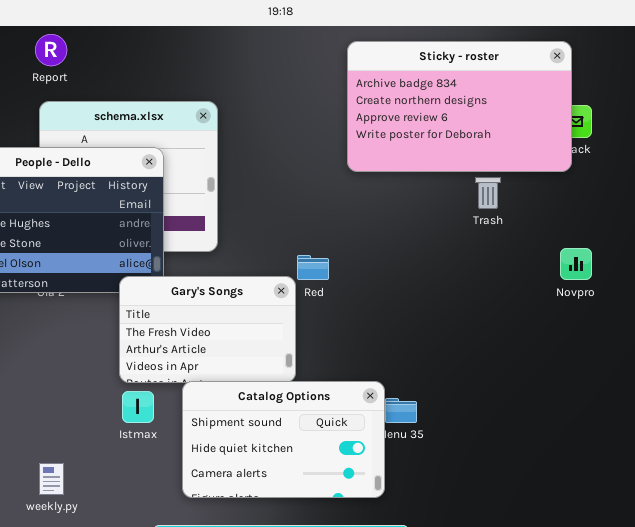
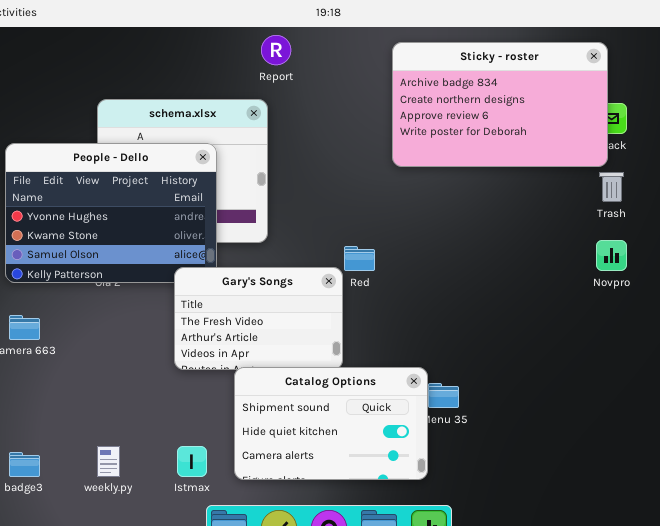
Report: [35,34,67,66] -> [261,35,291,65], moved
Trash: [475,177,501,209] -> [599,172,624,202], moved
Istmax: [122,391,154,423] -> [177,446,207,477], moved

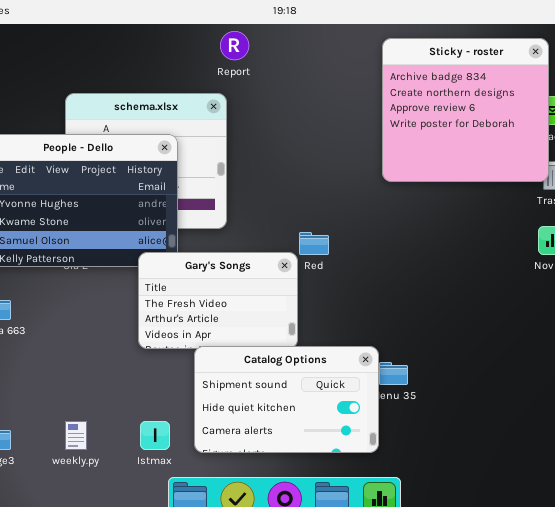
Sticky - roster: [392,42,608,167] -> [382,38,549,182], resized

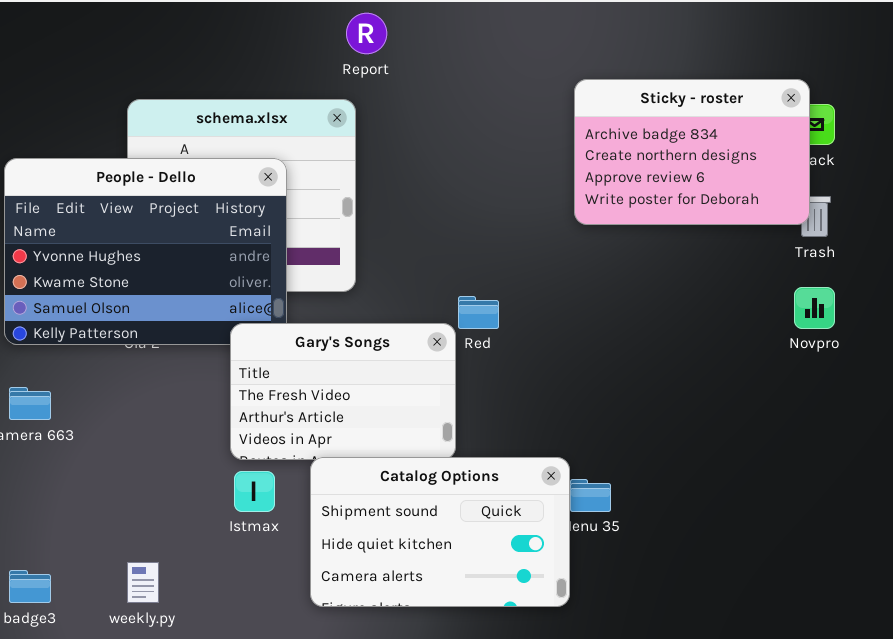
Sticky - roster: [382,38,549,182] -> [574,79,810,225], resized
Istmax: [140,421,170,450] -> [234,471,275,512], moved

